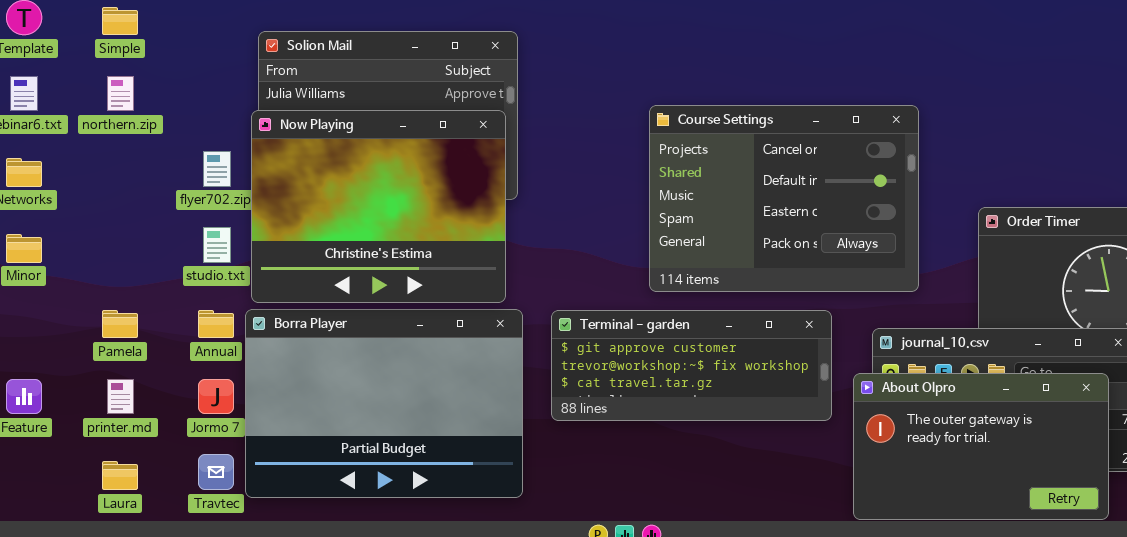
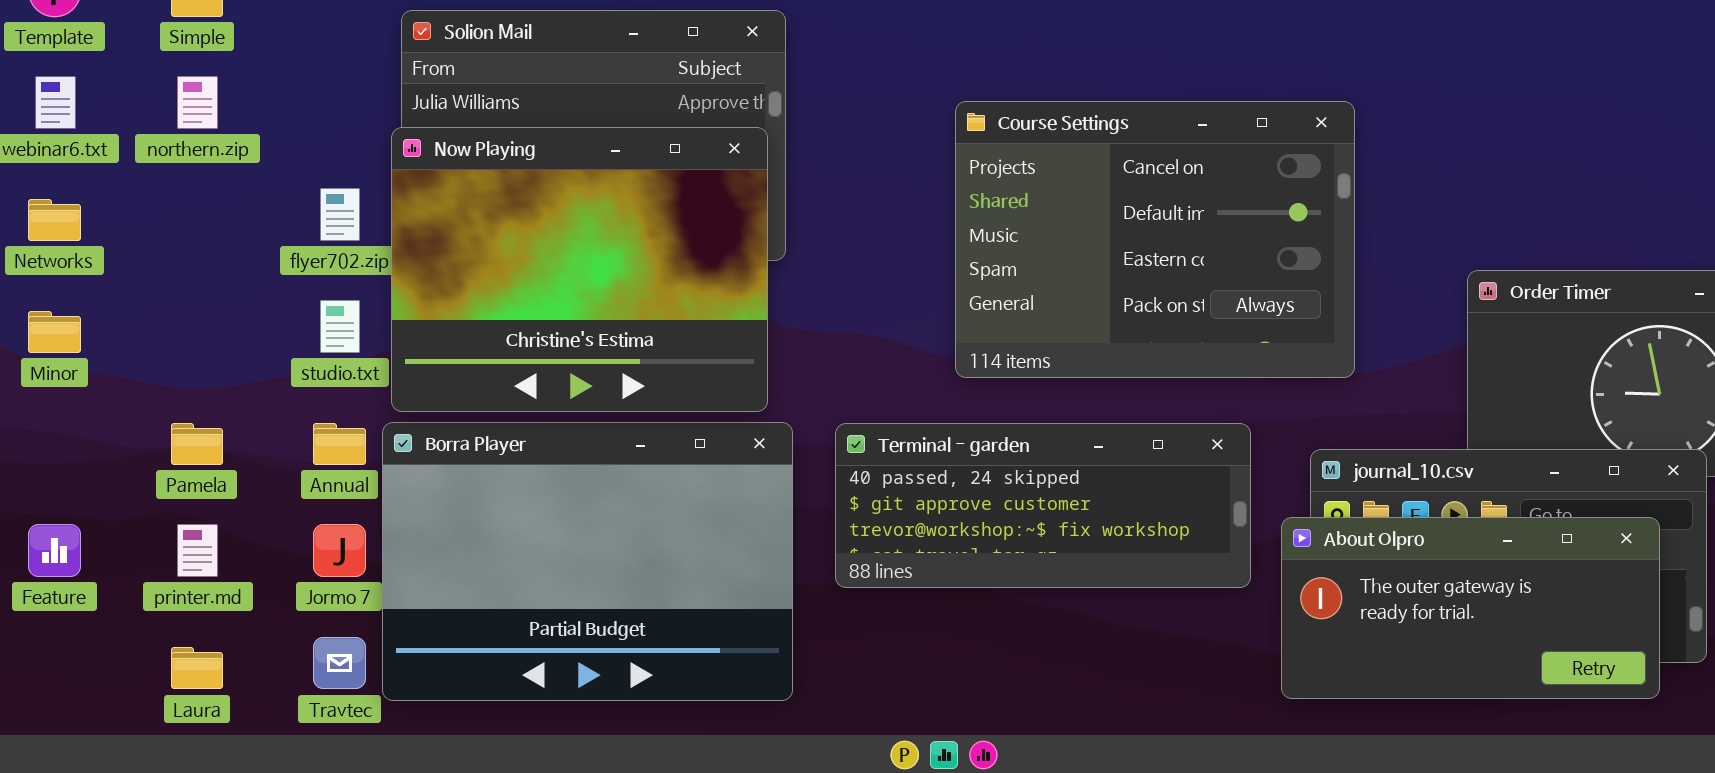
Course Settings: [649,105,919,292] -> [955,101,1355,378], moved
Terminal - garden: [551,310,832,421] -> [835,423,1251,588], scrolled up 1 row
About Olpro: [853,373,1109,520] -> [1281,517,1660,699], resized

